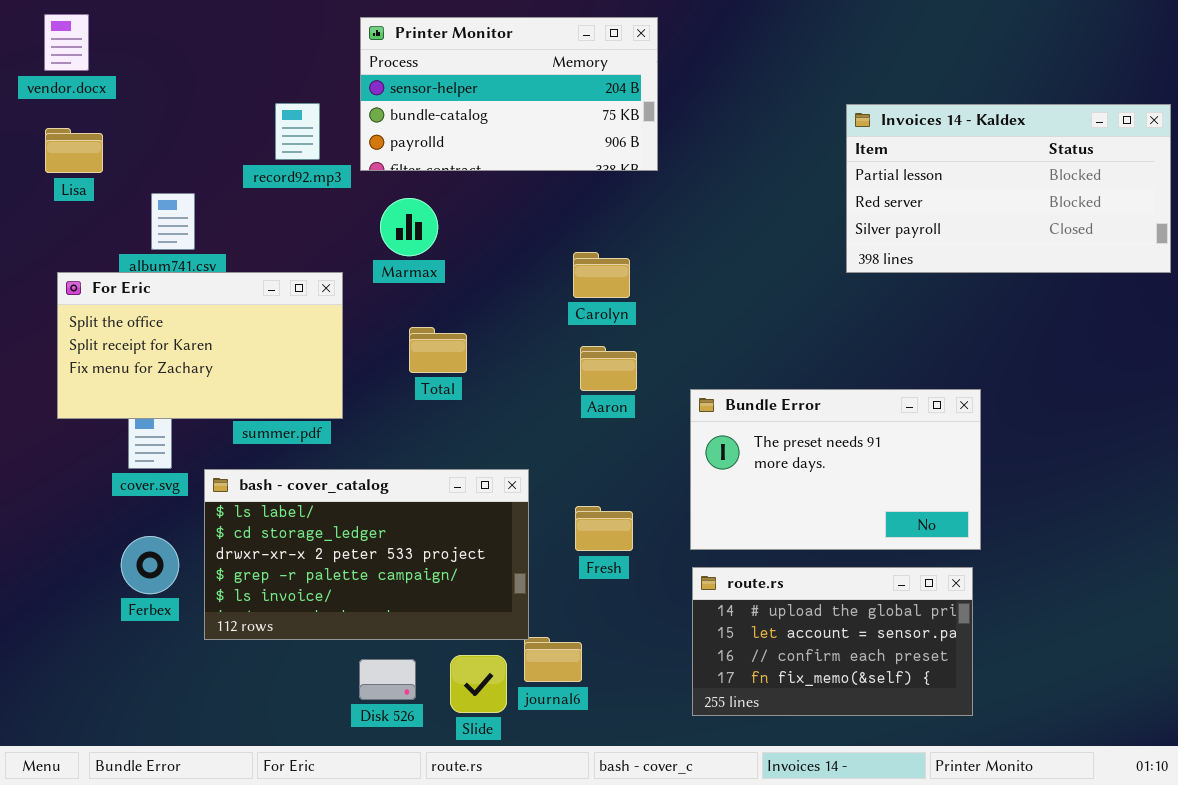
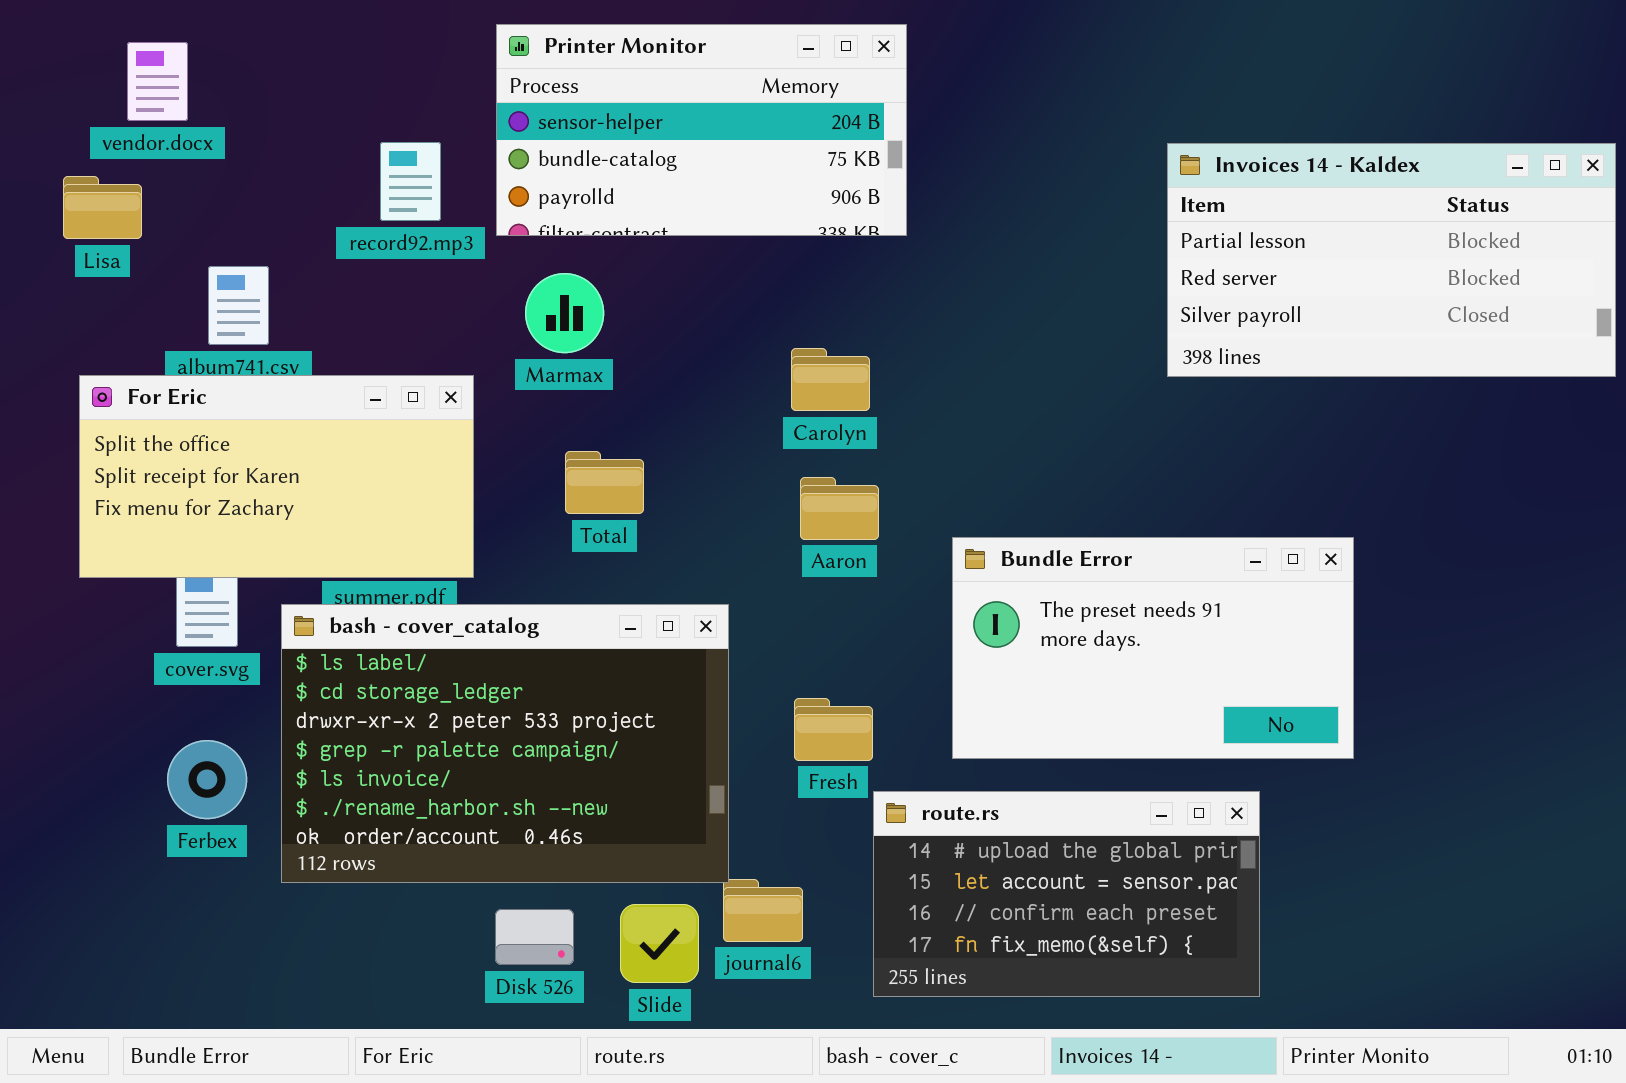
vendor.docx: [44,14,89,71] -> [127,42,188,121], moved
bash - cover_catalog: [204,469,529,640] -> [281,604,729,883], resized
route.rs: [692,567,973,716] -> [873,791,1260,997], moved

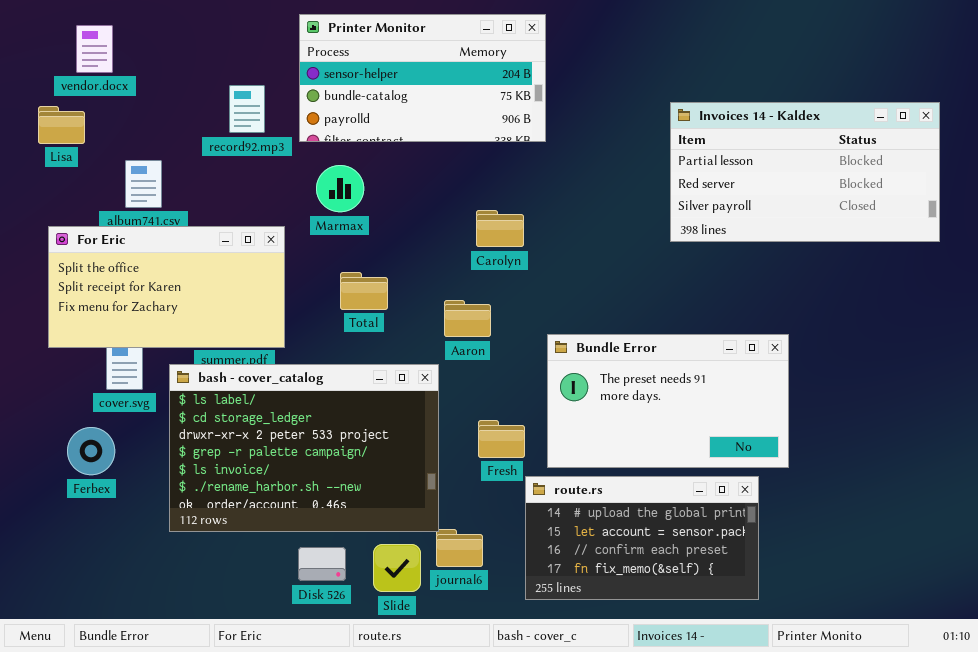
Invoices 14 - Kaldex: [1167,143,1616,377] -> [670,102,940,242], moved
Aaron: [800,477,879,540] -> [444,300,491,337], moved
Bundle Error: [952,537,1354,759] -> [547,334,789,468], moved
Ferbex: [167,740,247,819] -> [67,427,115,475], moved

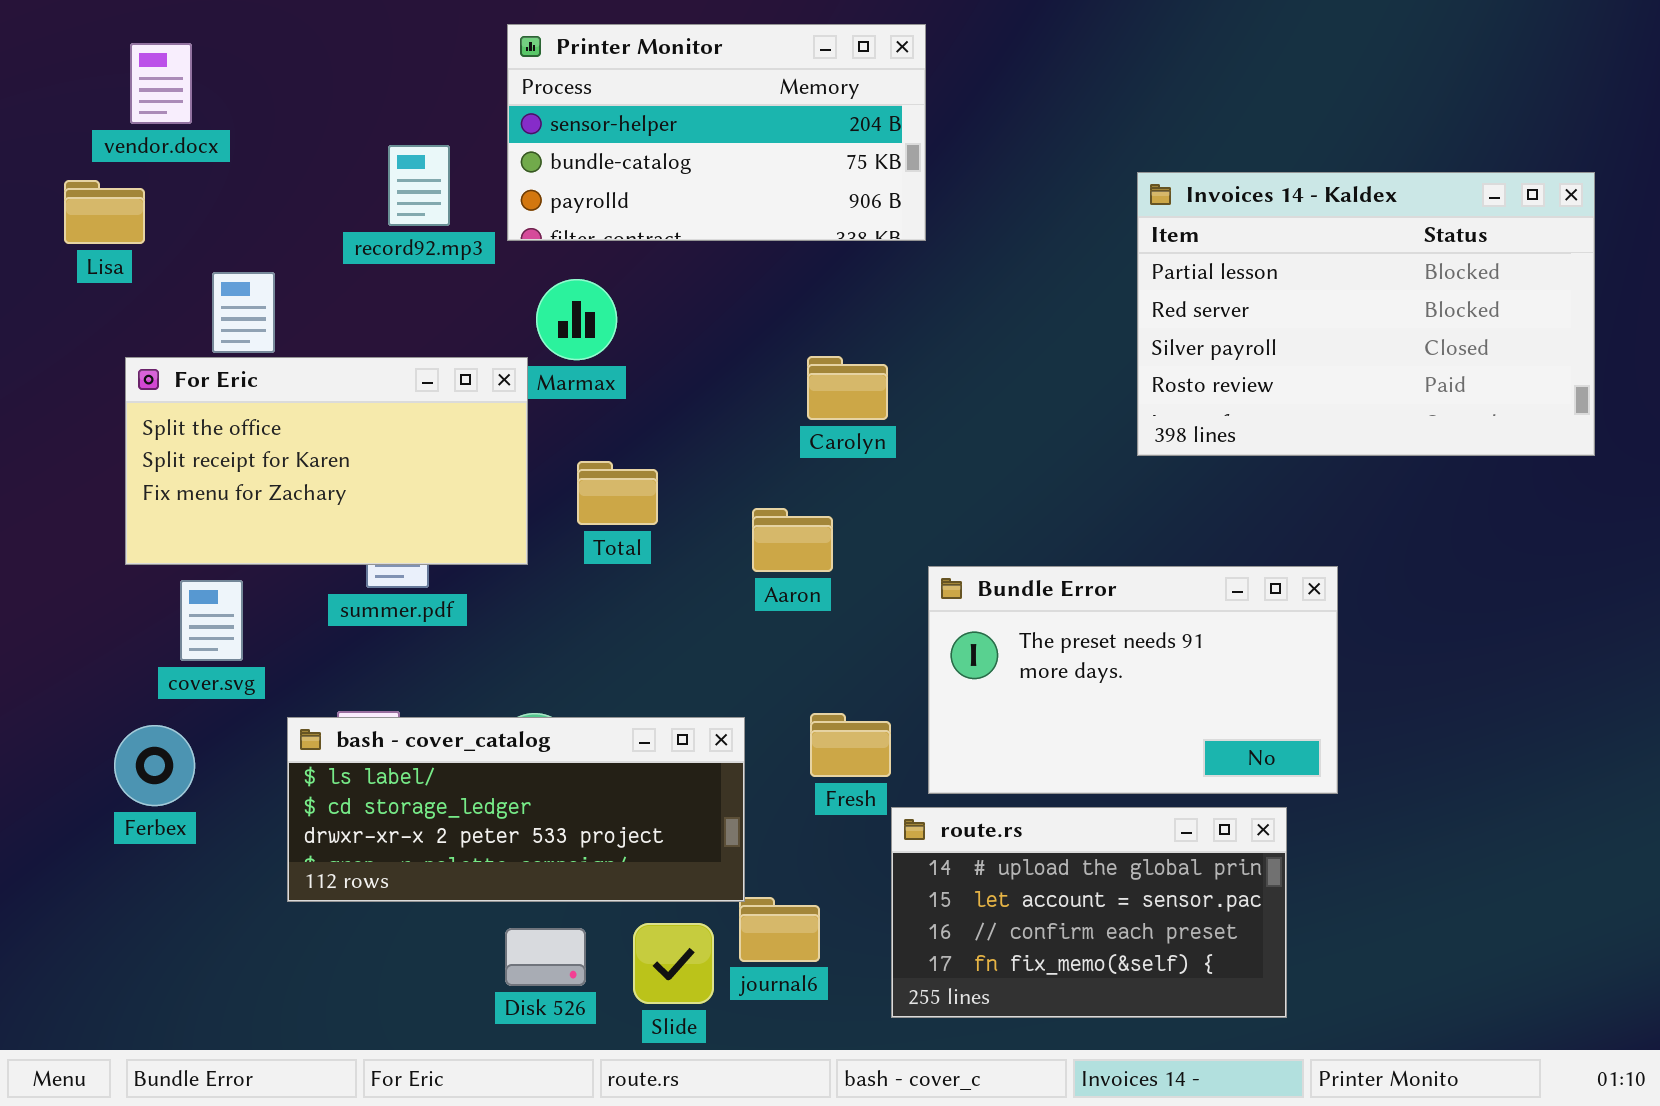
Invoices 14 - Kaldex: [670,102,940,242] -> [1137,172,1595,456], resized
For Eric: [48,226,285,348] -> [125,357,528,565], moved
bash - cover_catalog: [169,364,439,532] -> [287,717,745,902], resized

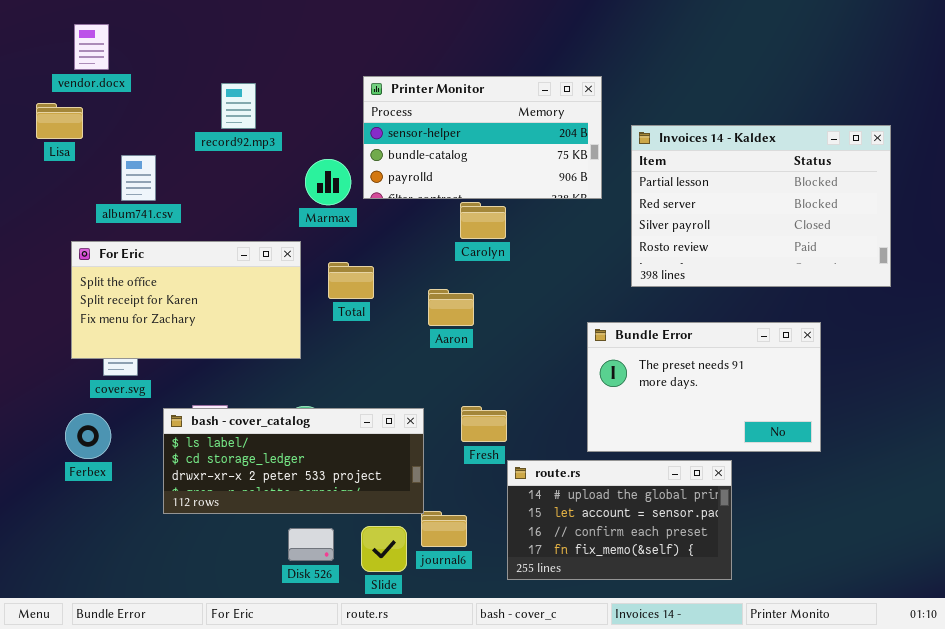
Printer Monitor: [507,24,926,241] -> [363,76,602,199], moved
Invoices 14 - Kaldex: [1137,172,1595,456] -> [631,125,891,287], moved
For Eric: [125,357,528,565] -> [71,241,301,359], moved
Bundle Error: [928,566,1338,794] -> [587,322,821,452], moved

